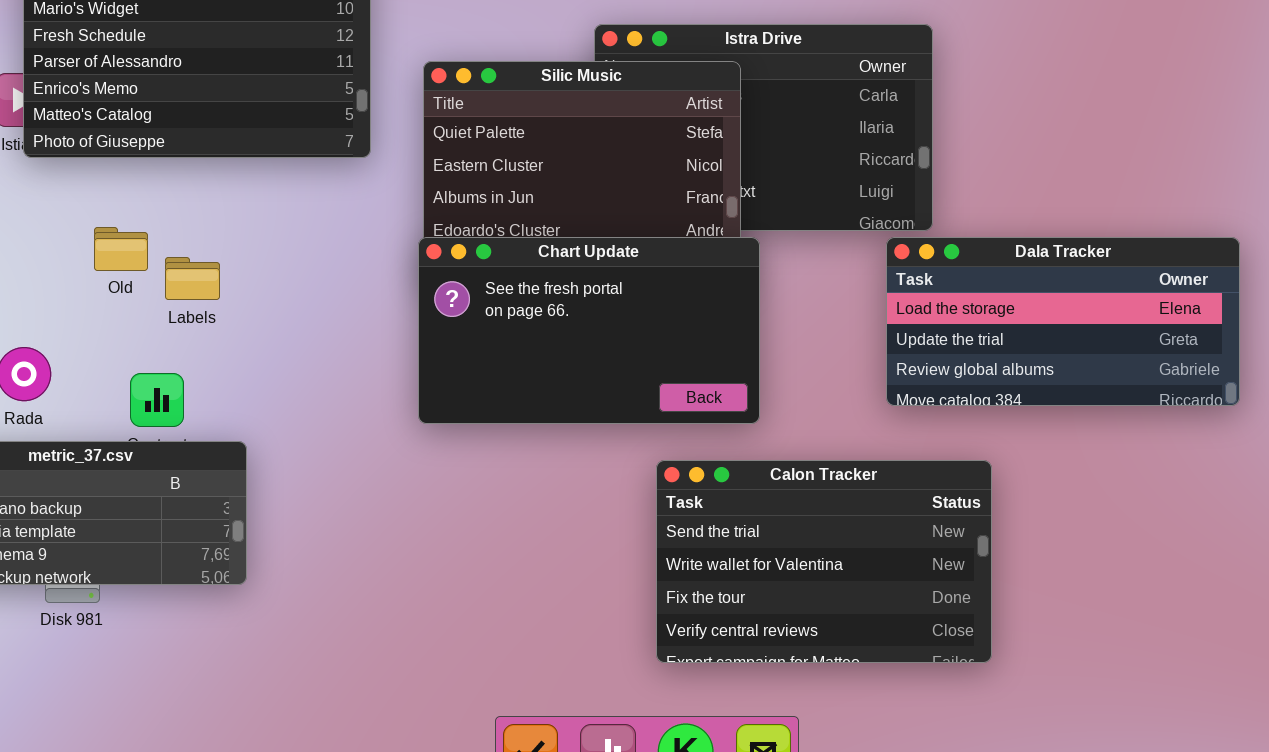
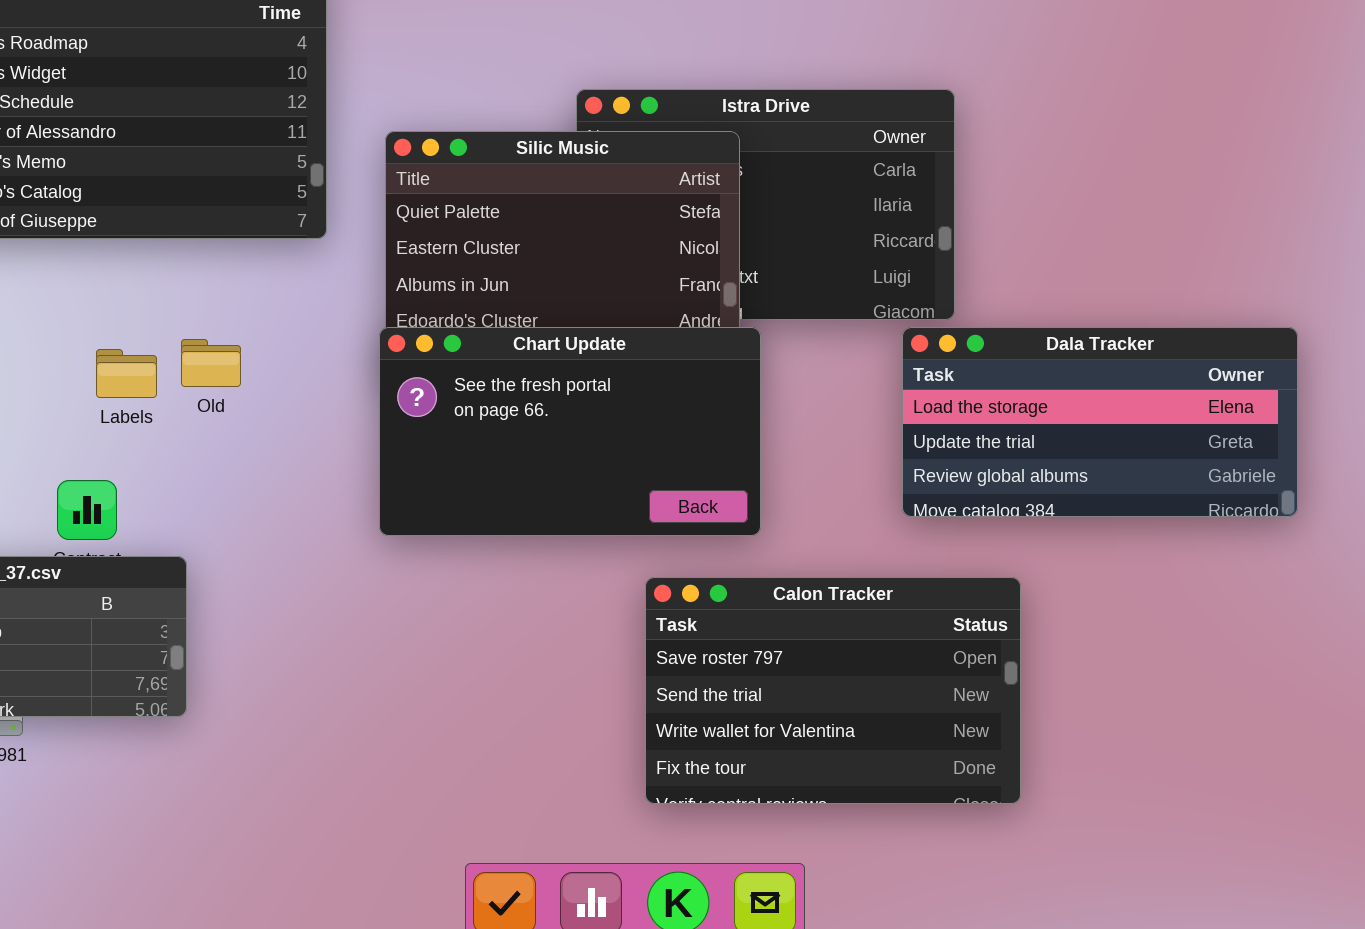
Old: [94,227,148,271] -> [181,339,241,387], moved
Calon Tracker: [656,460,992,663] -> [645,577,1021,804], scrolled up 1 row

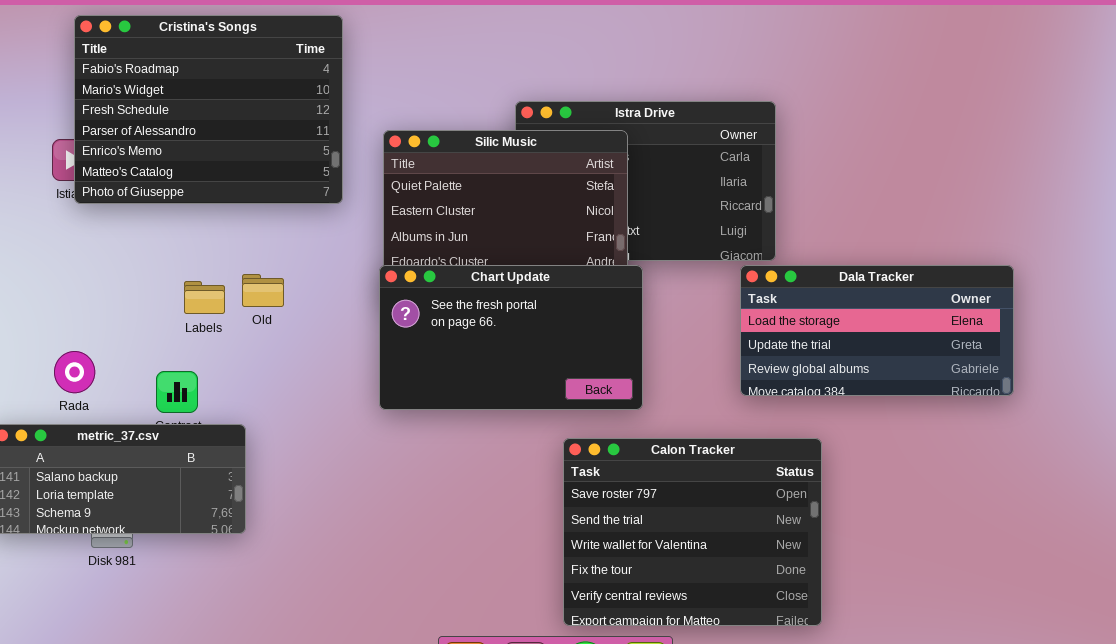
Calon Tracker: [645,577,1021,804] -> [563,438,822,626], resized

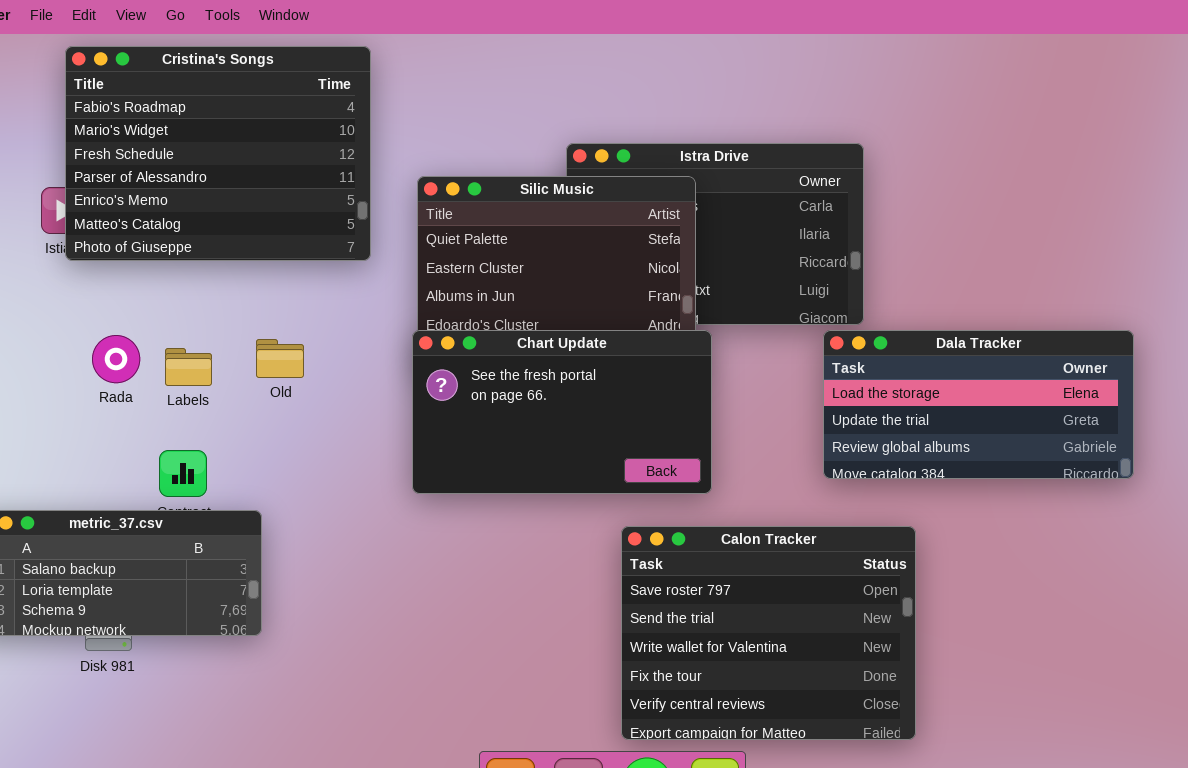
Labels: [184,281,225,314] -> [165,348,212,386], moved
Rada: [54,351,95,393] -> [92,335,140,383], moved

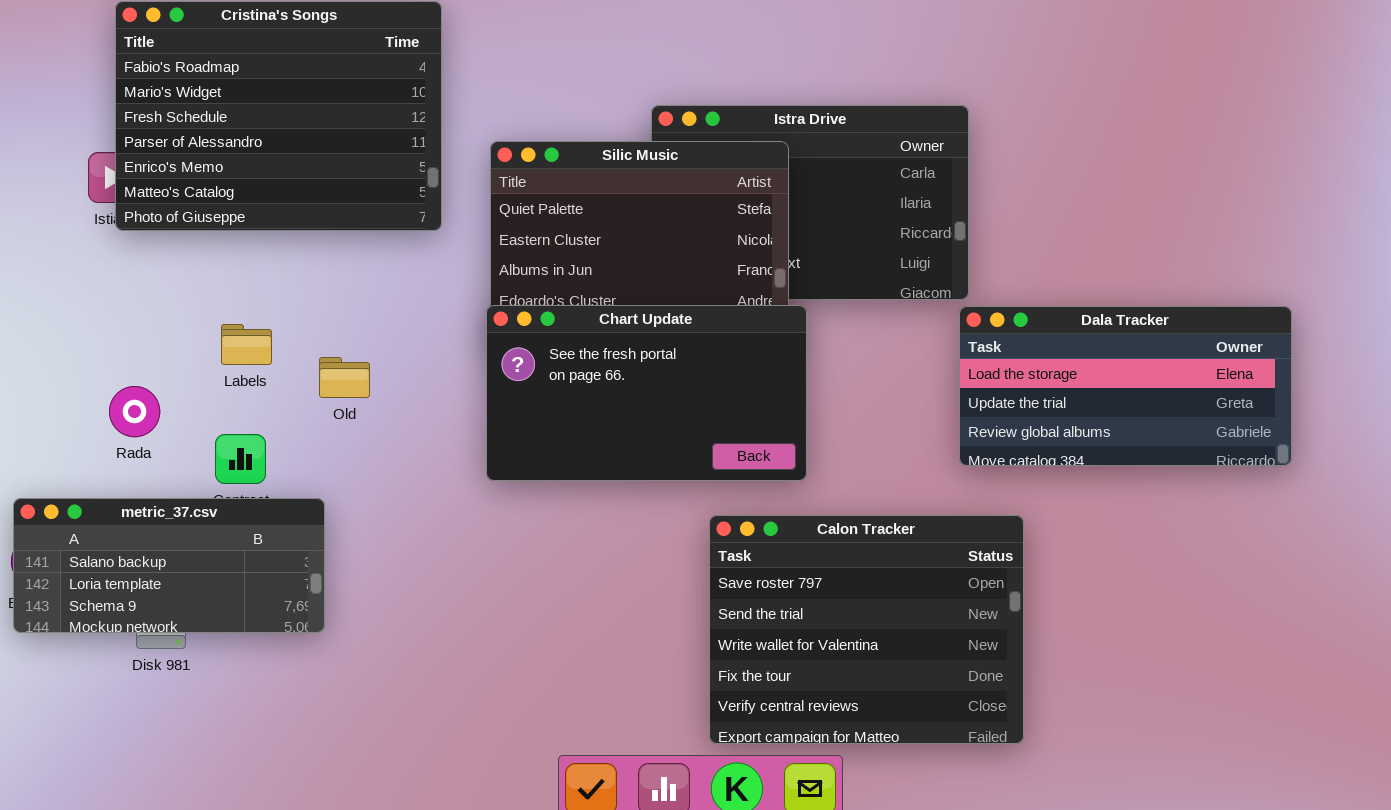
Dala Tracker: [823,330,1134,479] -> [959,306,1292,466], moved
Rada: [92,335,140,383] -> [109,386,160,437], moved
Old: [256,339,304,378] -> [319,357,370,398], moved

